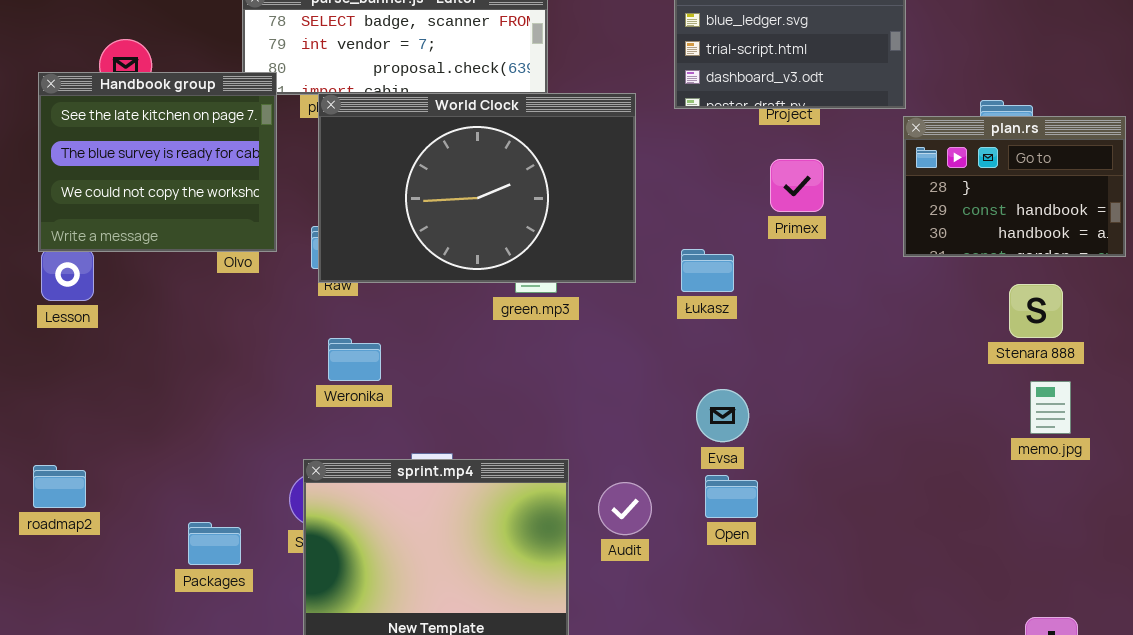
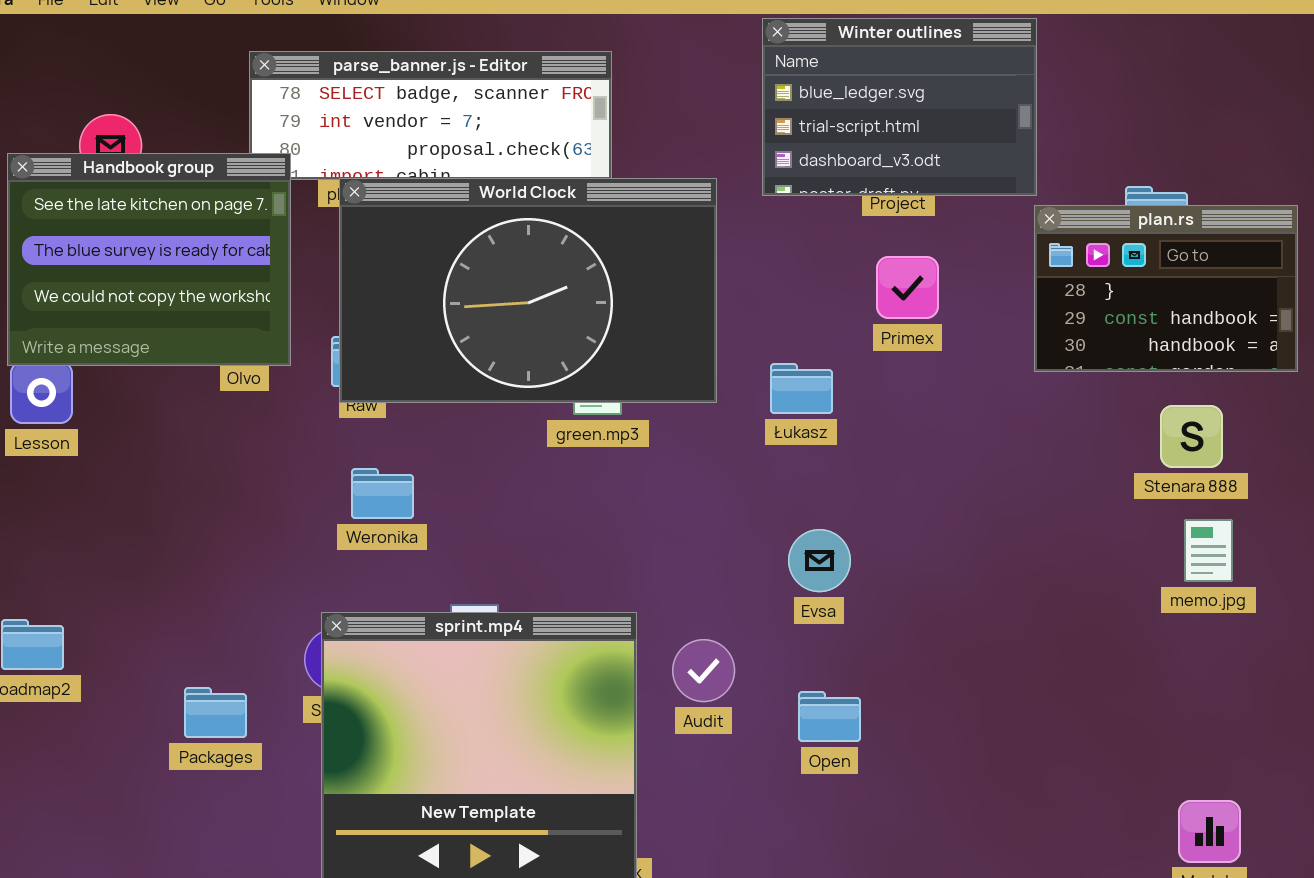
Open: [705,475,758,518] -> [798,691,861,742], moved

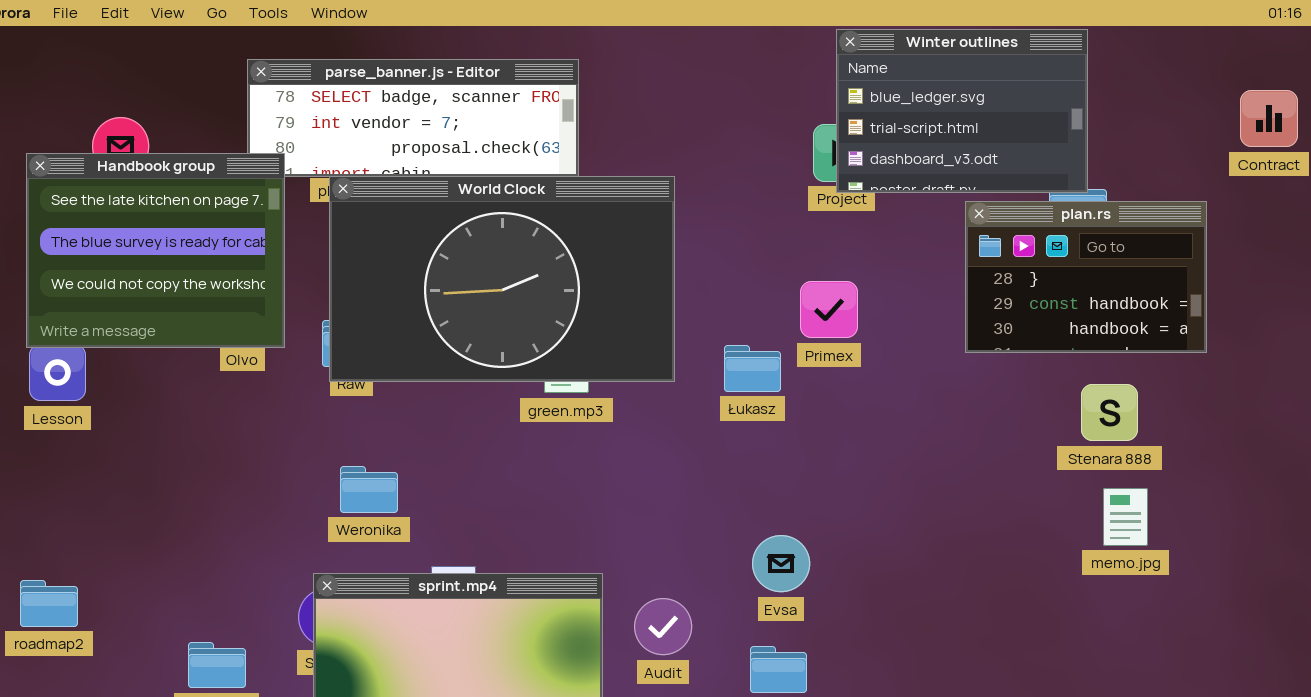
Winter outlines: [762,18,1037,196] -> [836,29,1088,193], moved
Primex: [876,256,939,319] -> [800,281,858,338], moved
Weronika: [351,468,414,519] -> [340,466,398,513], moved
Evsa: [788,529,851,592] -> [752,535,810,592], moved

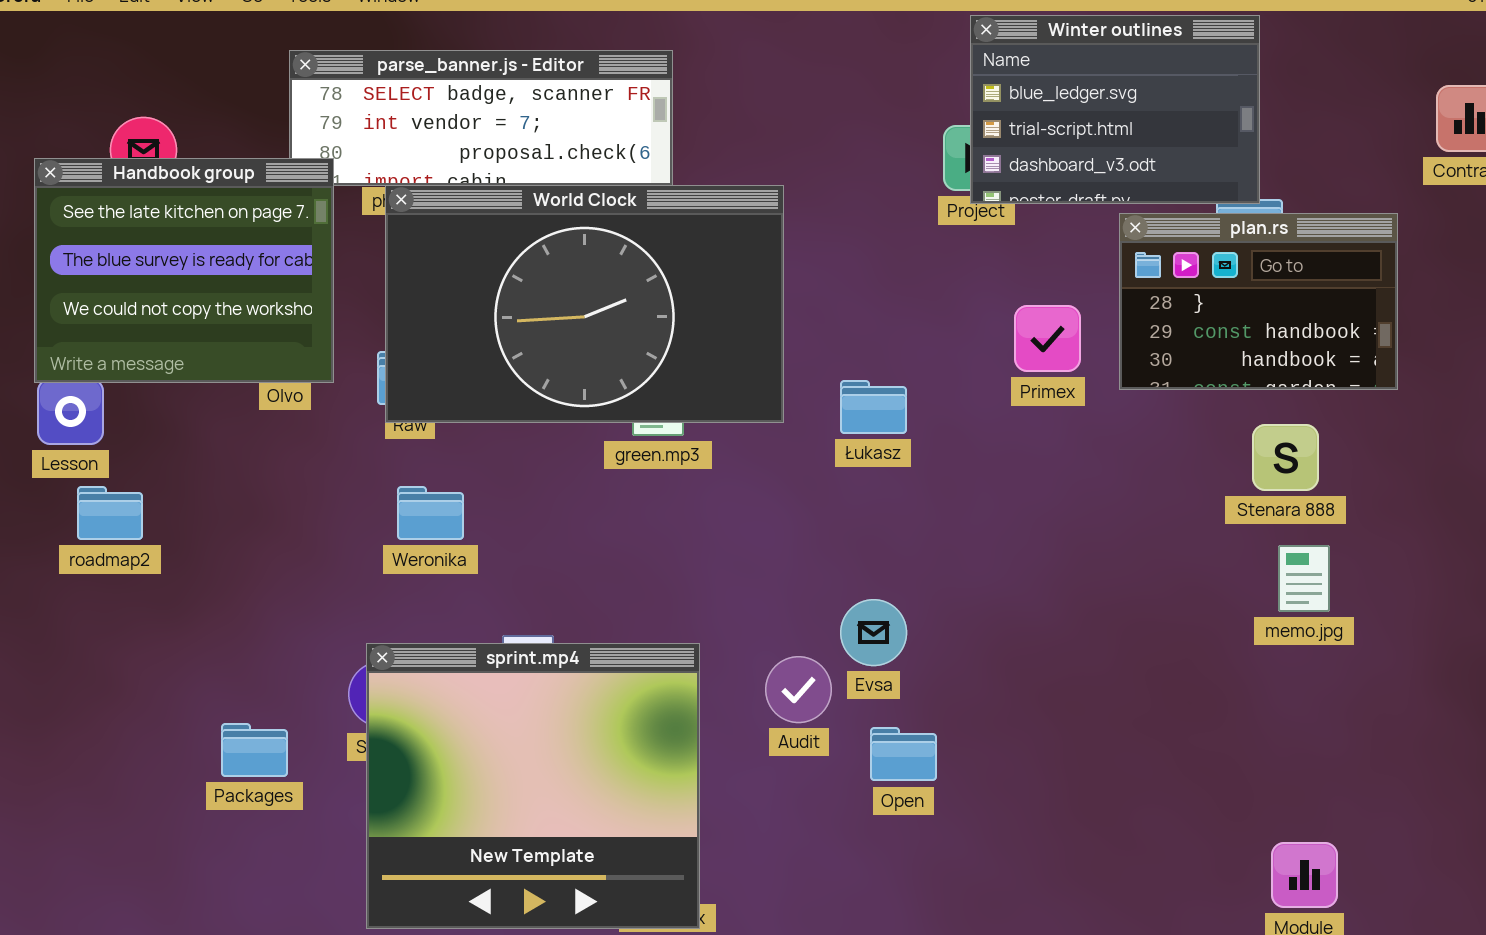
Primex: [800,281,858,338] -> [1014,305,1081,372], moved
Weronika: [340,466,398,513] -> [397,486,464,540], moved
Evsa: [752,535,810,592] -> [840,599,907,666], moved
roadmap2: [20,580,78,627] -> [77,486,143,540], moved
Audit: [634,598,692,655] -> [765,656,832,723], moved

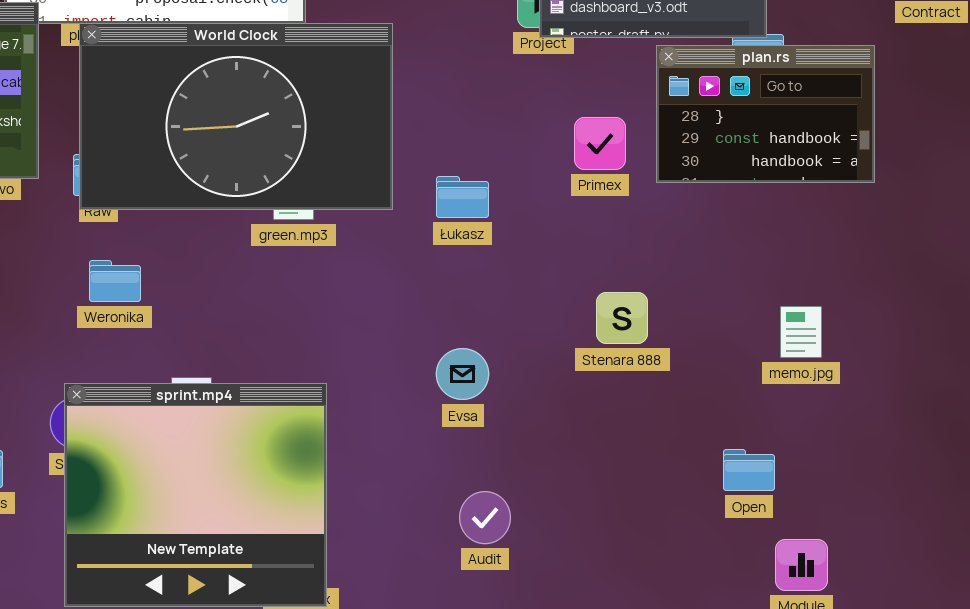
Stenara 888: [1252,424,1319,491] -> [596,292,648,344], moved
Audit: [765,656,832,723] -> [459,491,511,544], moved
Open: [870,727,937,781] -> [723,449,775,491], moved

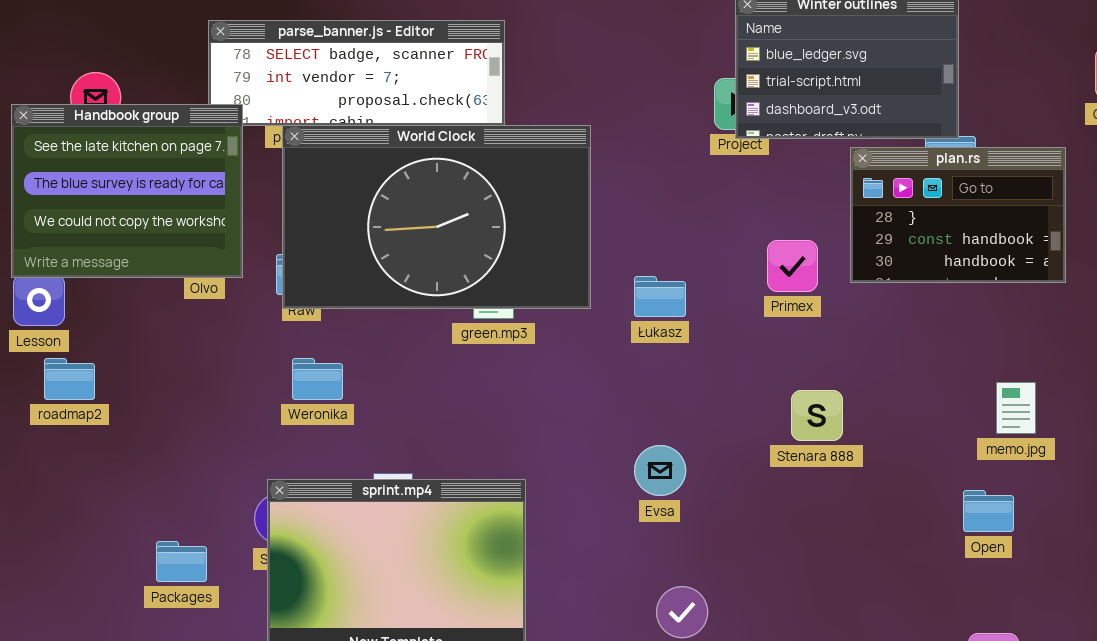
Primex: [574,117,626,170] -> [767,240,818,292], moved
memo.jpg: [780,306,822,358] -> [996,382,1036,434], moved
Open: [723,449,775,491] -> [963,490,1014,532], moved

